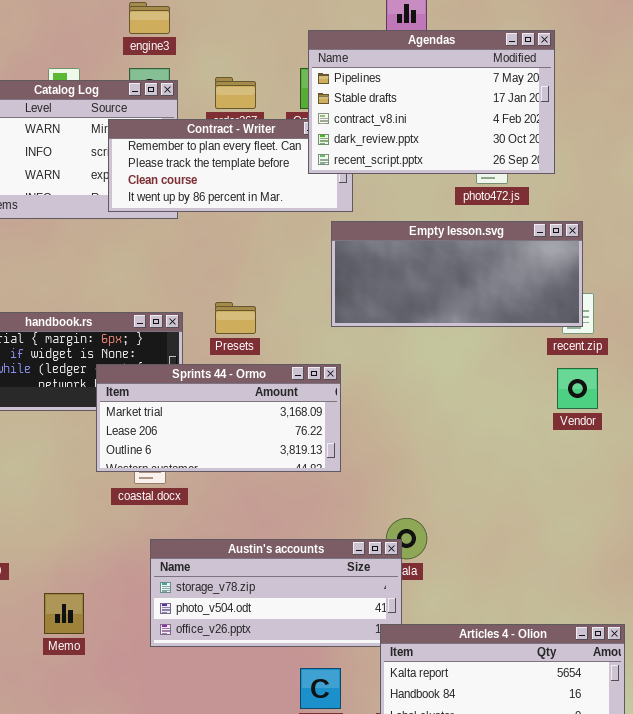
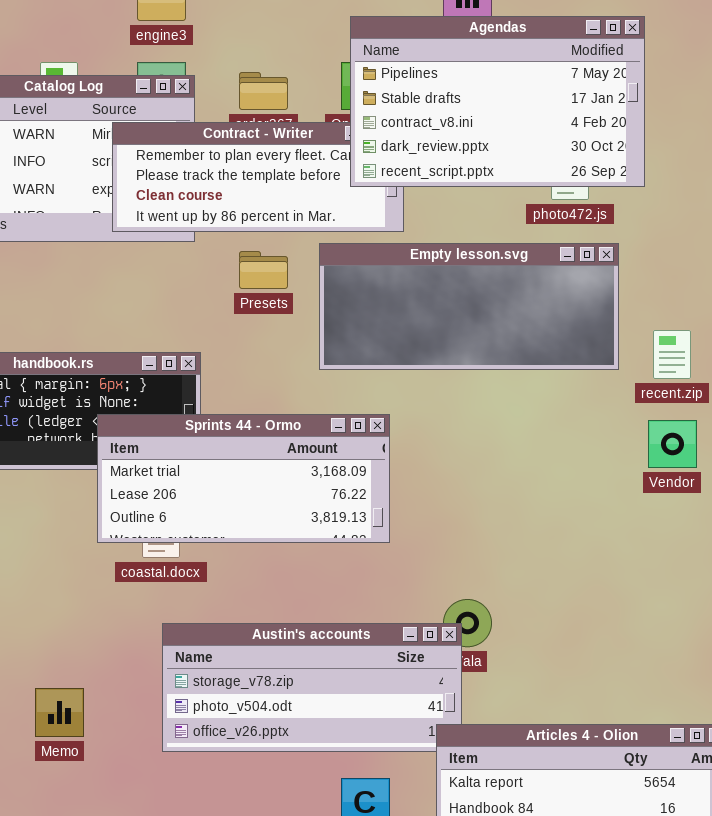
Empty lesson.svg: [331,221,583,327] -> [319,243,619,370], moved
Presets: [215,302,256,334] -> [239,251,288,289], moved

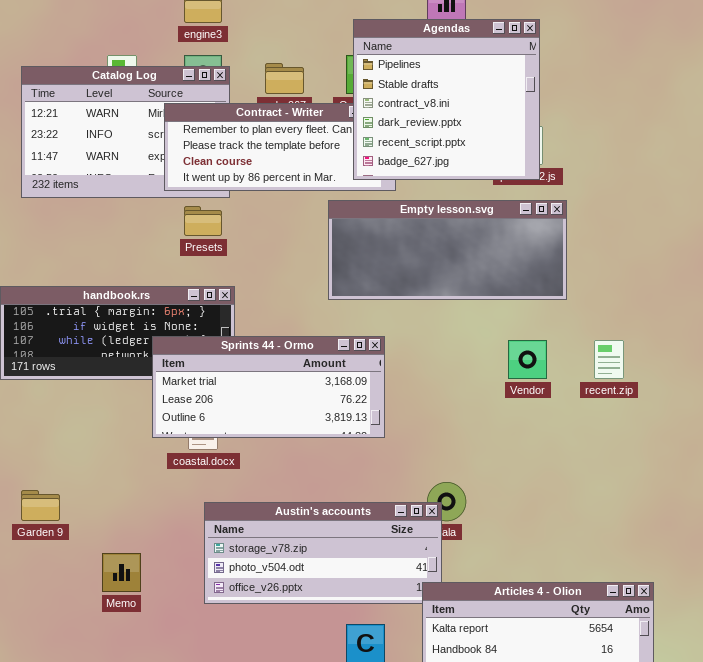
Agendas: [350,16,645,187] -> [353,19,540,180], resized
Presets: [239,251,288,289] -> [184,206,222,236], moved
recent.zip: [653,330,691,379] -> [594,340,624,379], moved
Vendor: [648,420,697,468] -> [508,340,547,379], moved

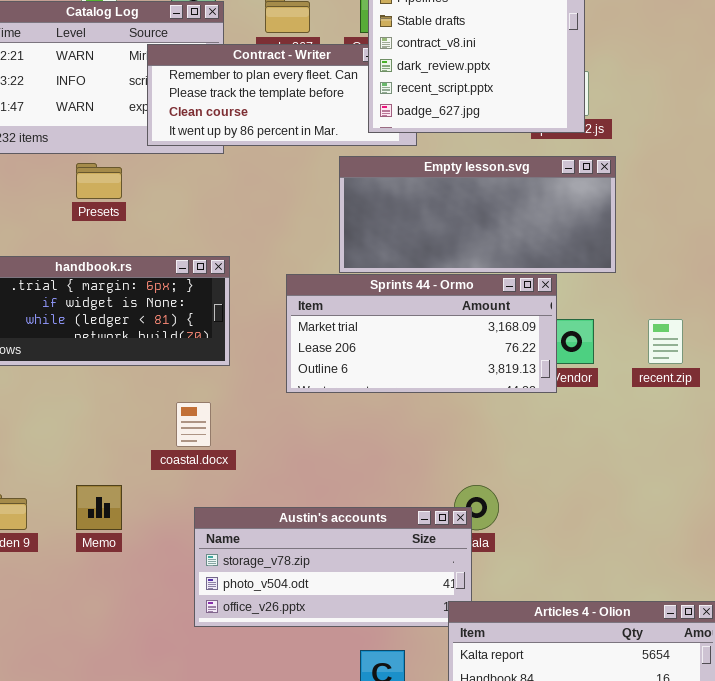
Presets: [184,206,222,236] -> [76,163,122,199], moved
Sprints 44 - Ormo: [152,336,385,438] -> [286,274,557,393], moved
Memo: [102,553,141,592] -> [76,485,122,530], moved

